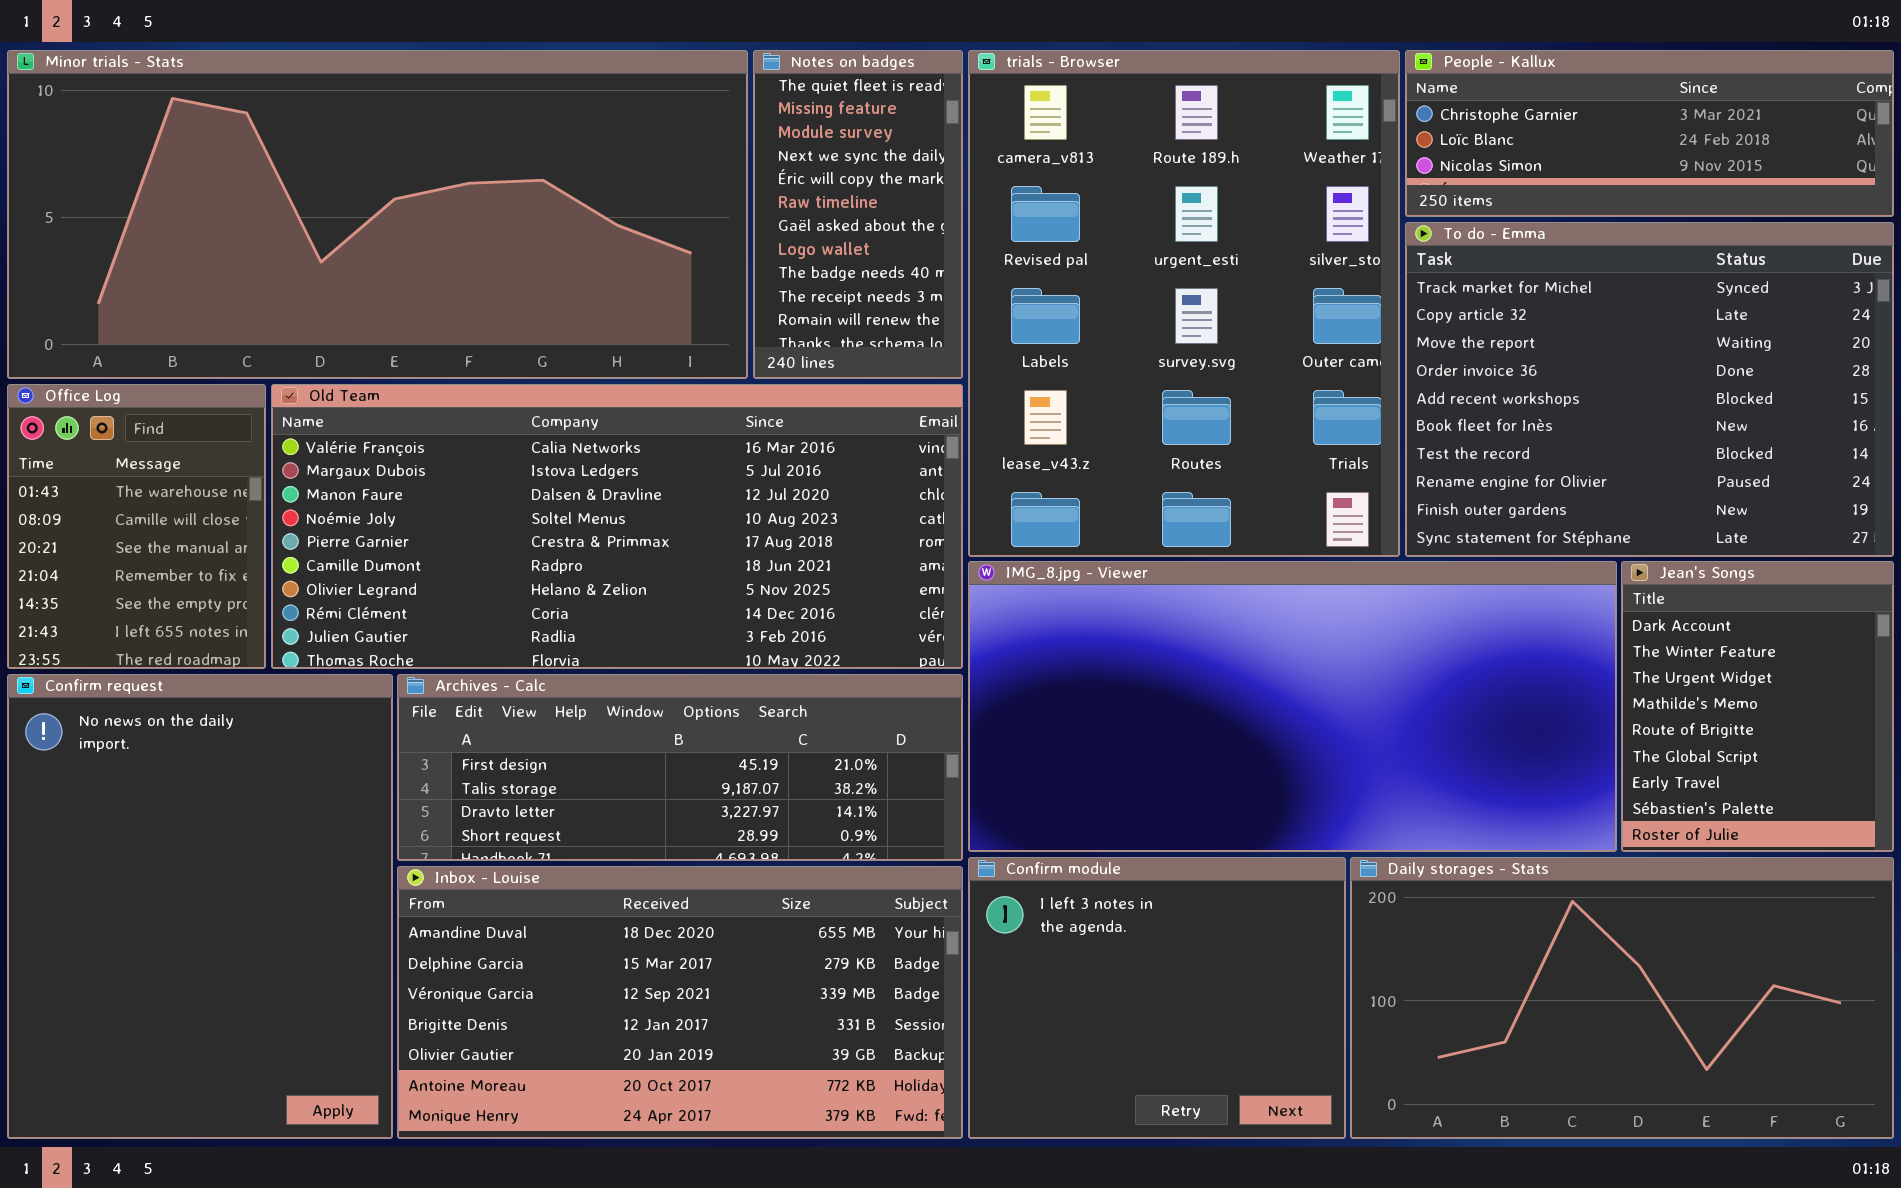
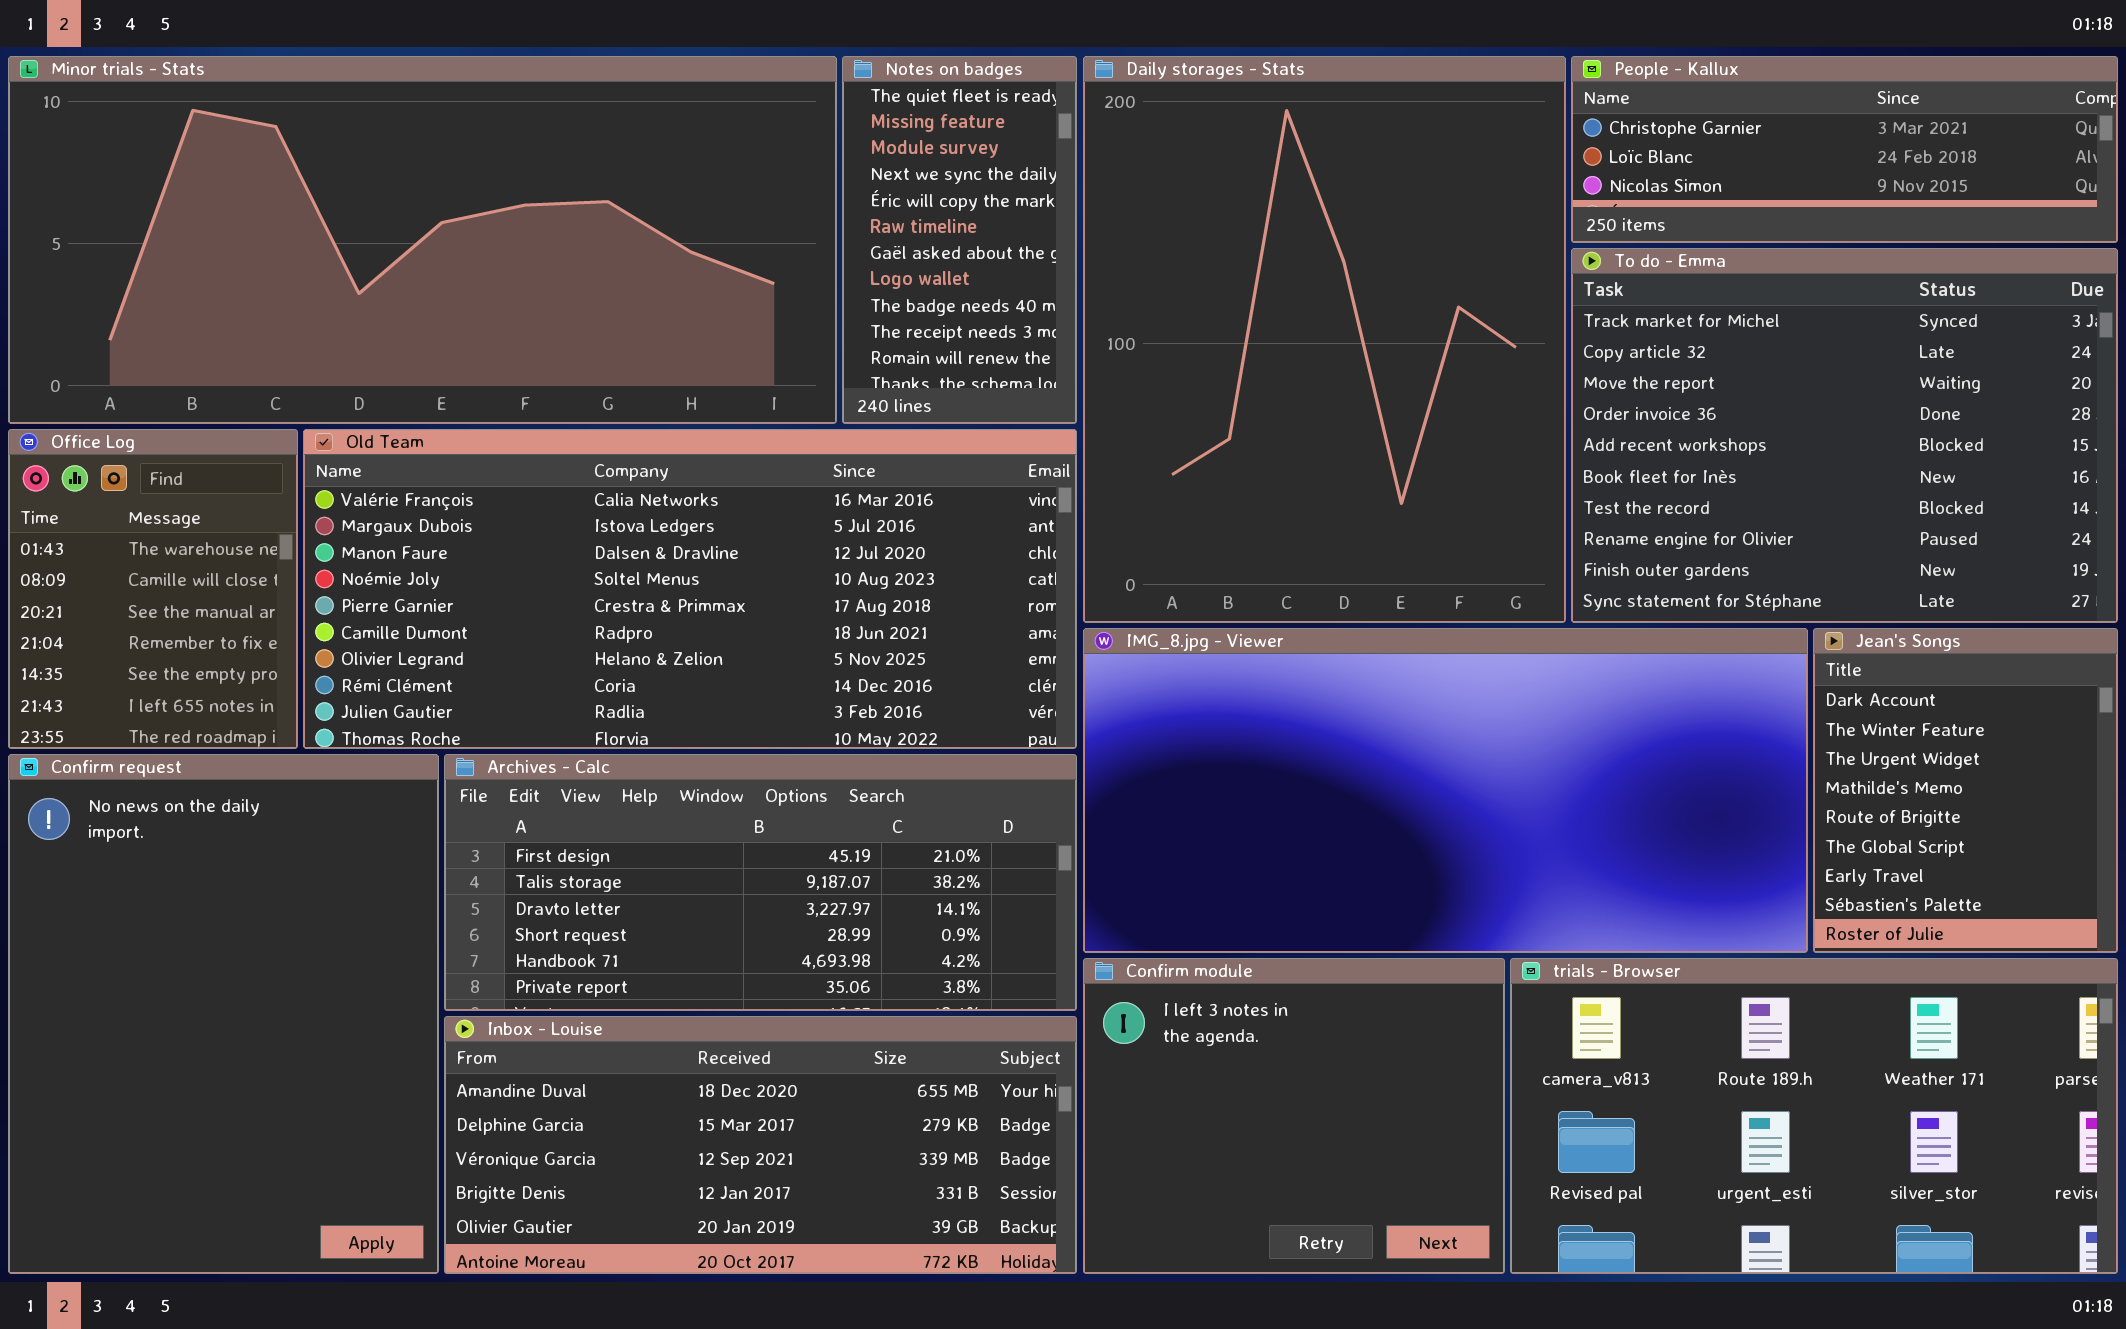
trials - Browser: [968,50,1400,557] -> [1510,958,2118,1274], moved, resized
Archives - Calc: [397,674,963,861] -> [444,754,1077,1011], resized
Daily storages - Stats: [1350,857,1894,1139] -> [1083,56,1566,623], moved, resized
Inbox - Louise: [397,866,963,1139] -> [444,1016,1077,1274], resized

